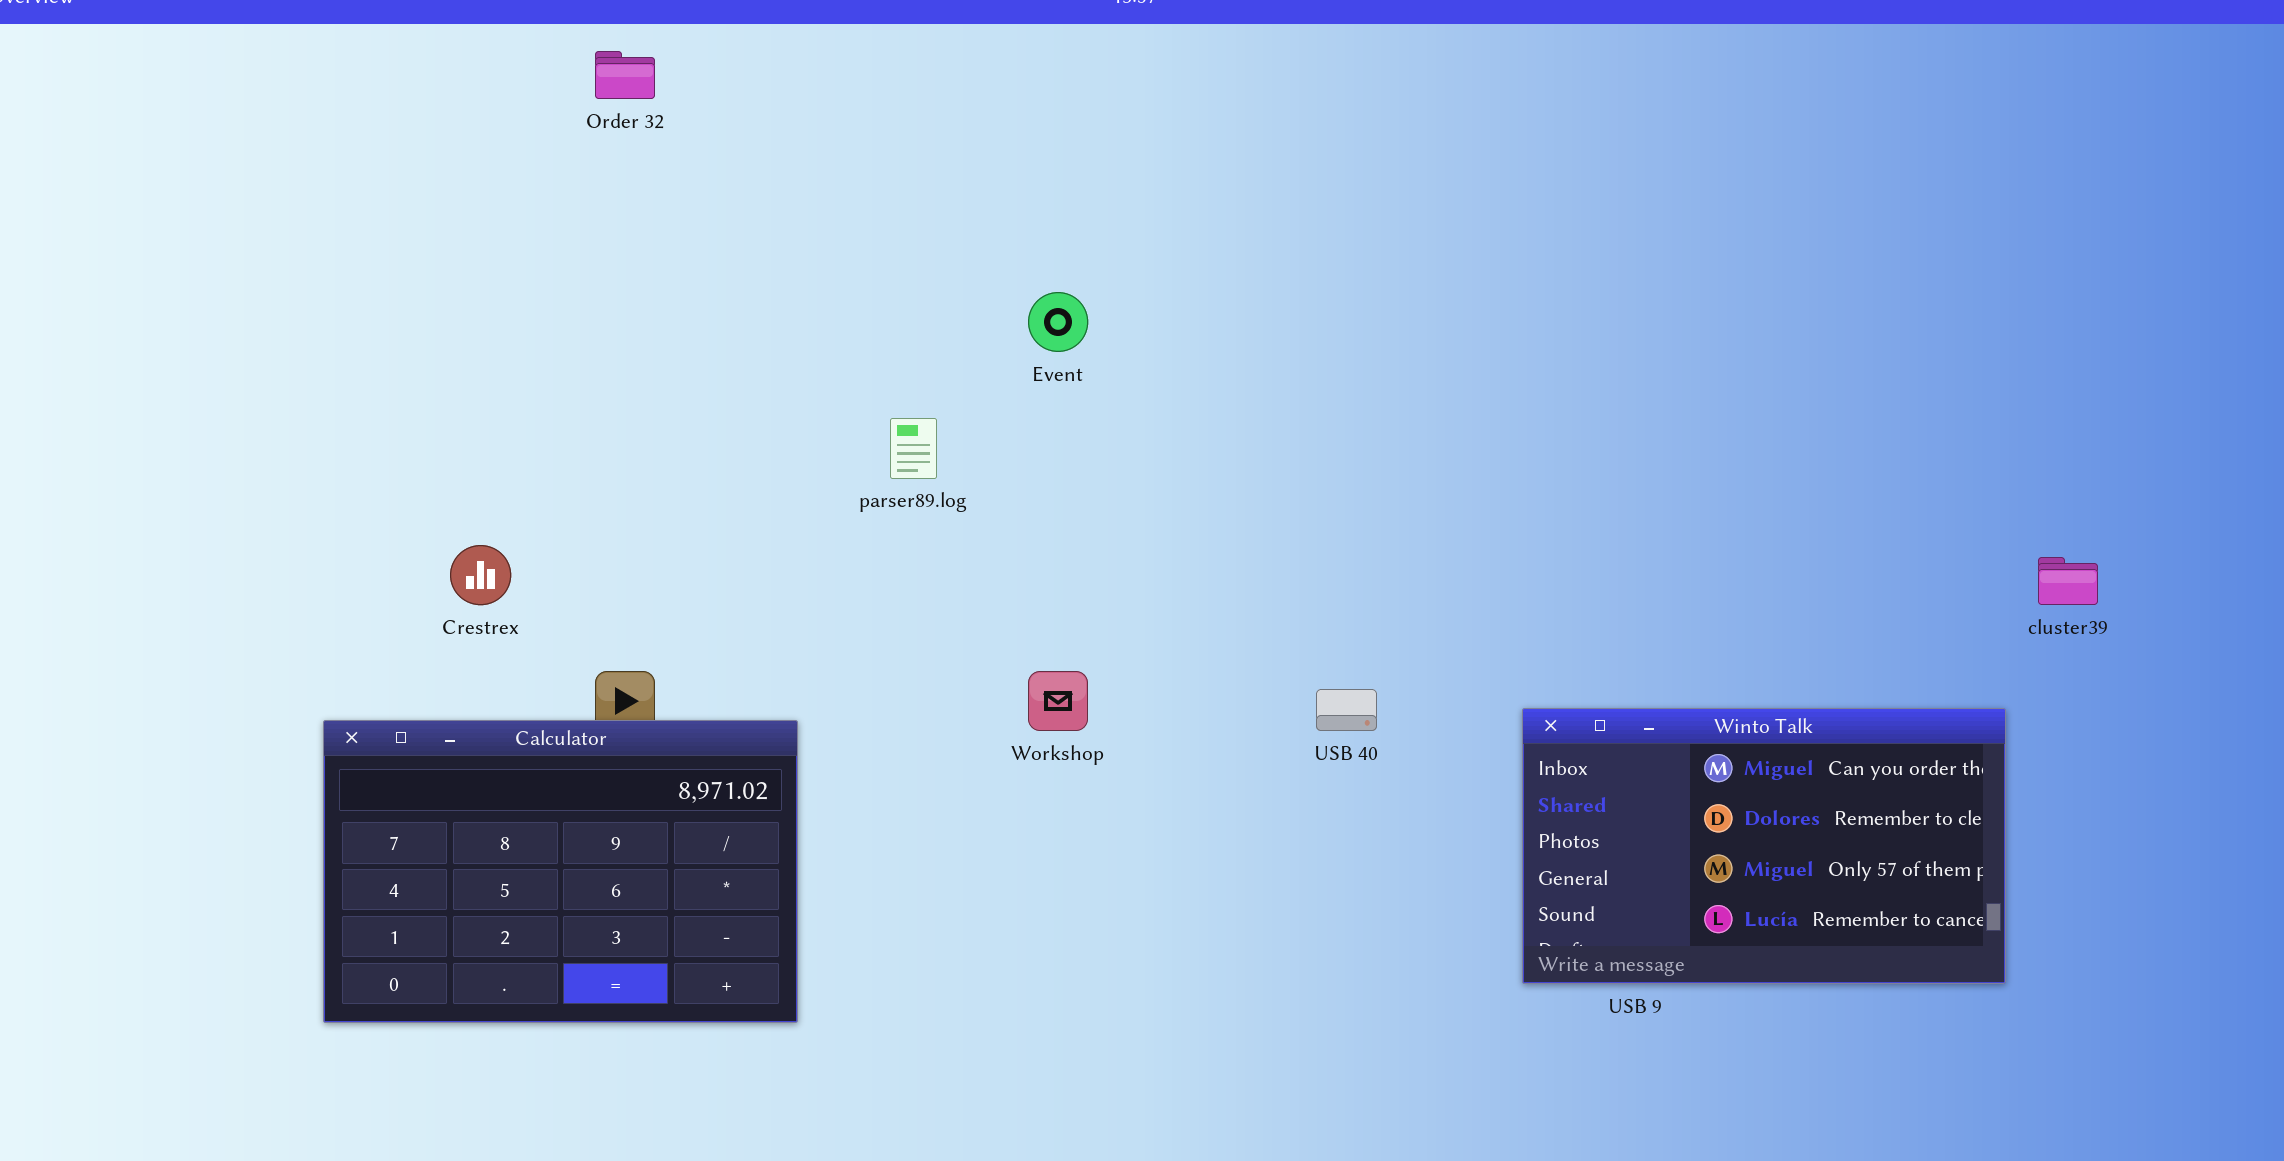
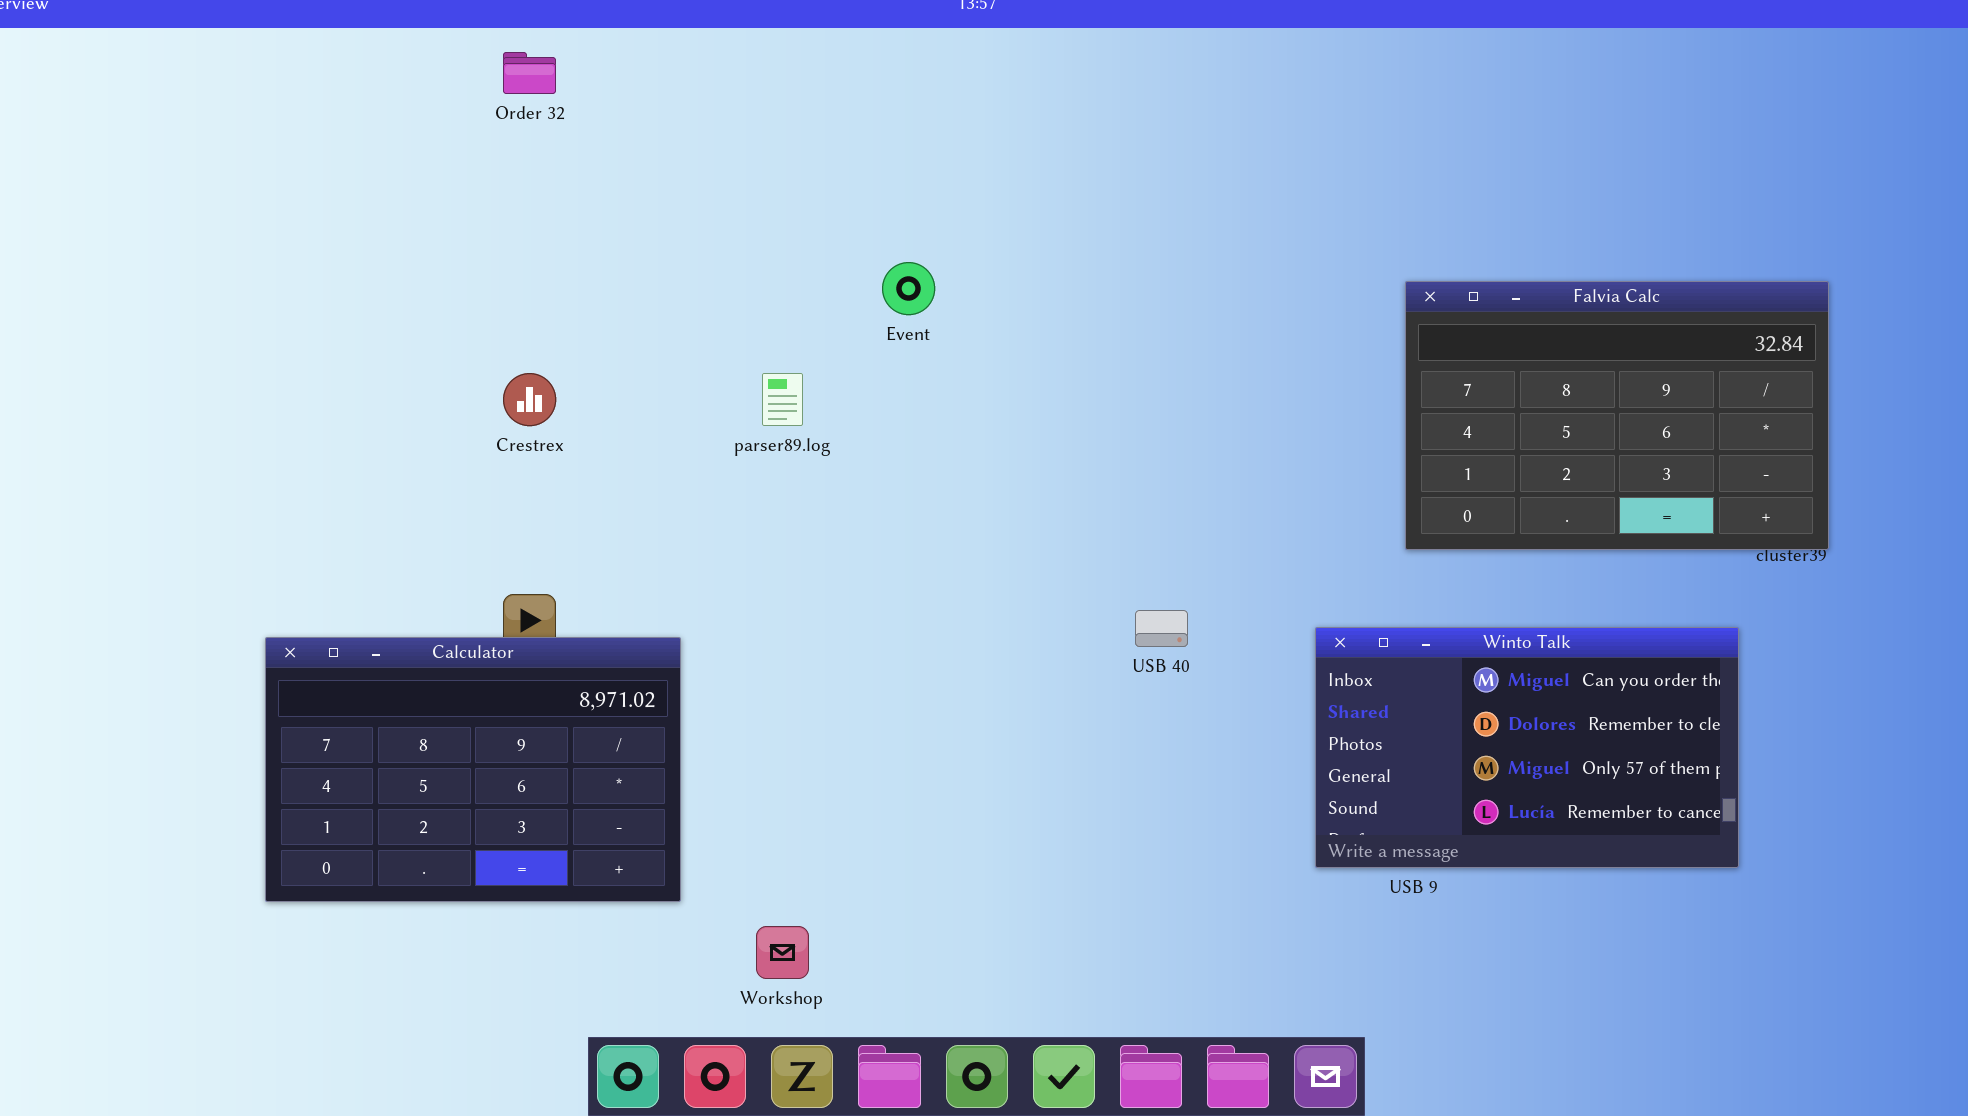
Falvia Calc: none -> [1405,281,1829,550], opened
Crestrex: [450,545,511,605] -> [503,373,556,426], moved
Workshop: [1028,671,1088,731] -> [756,926,809,979], moved

